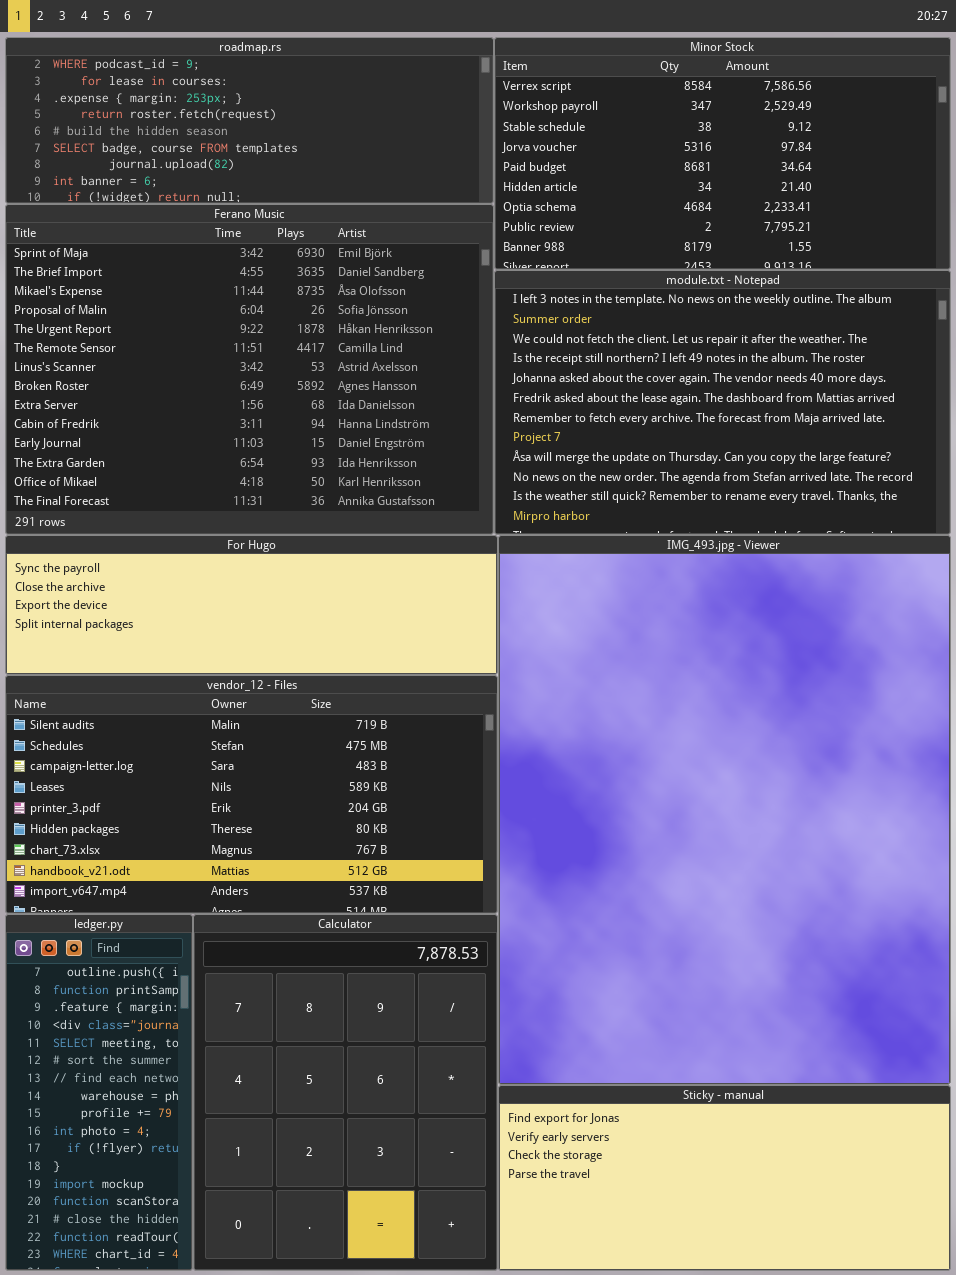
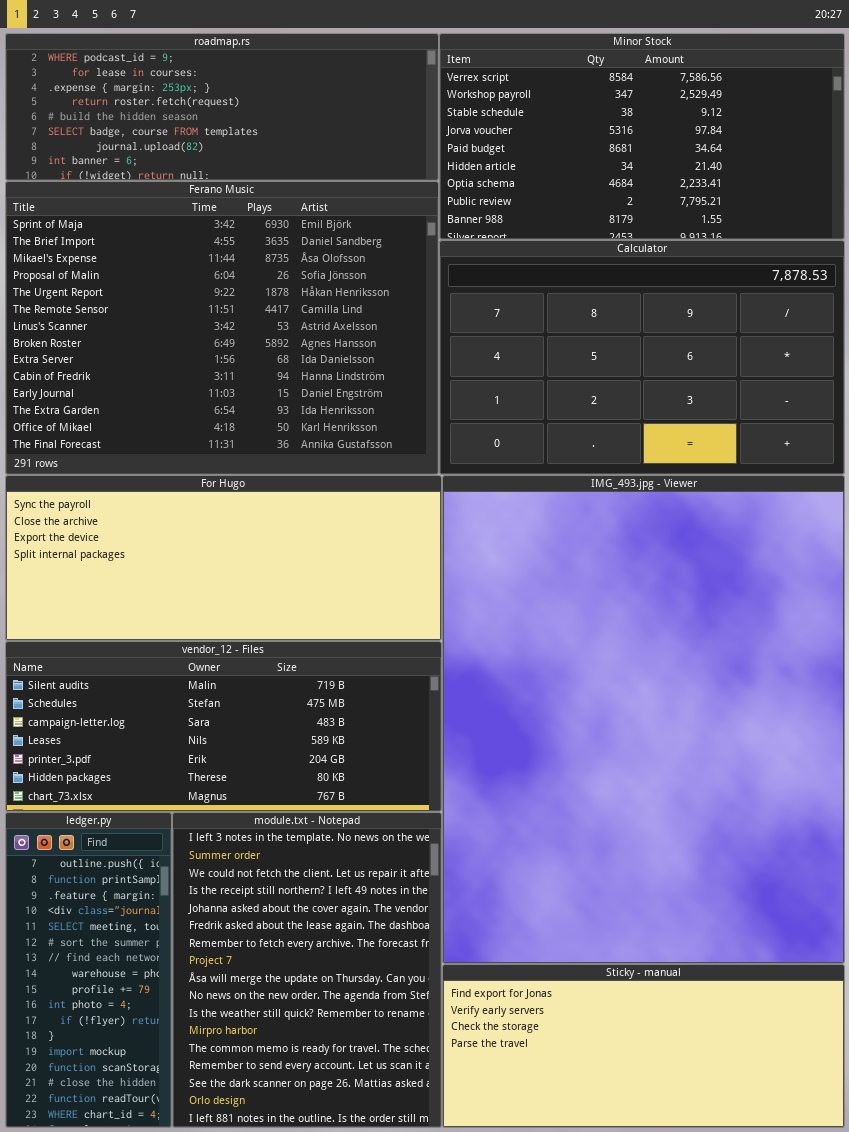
module.txt - Notepad: [494,270,951,535] -> [172,812,442,1128], moved, resized
For Hugo: [5,535,498,675] -> [5,475,442,641], resized
vendor_12 - Files: [5,675,498,914] -> [5,641,442,812], resized
Calculator: [193,914,498,1271] -> [439,240,845,475], moved, resized

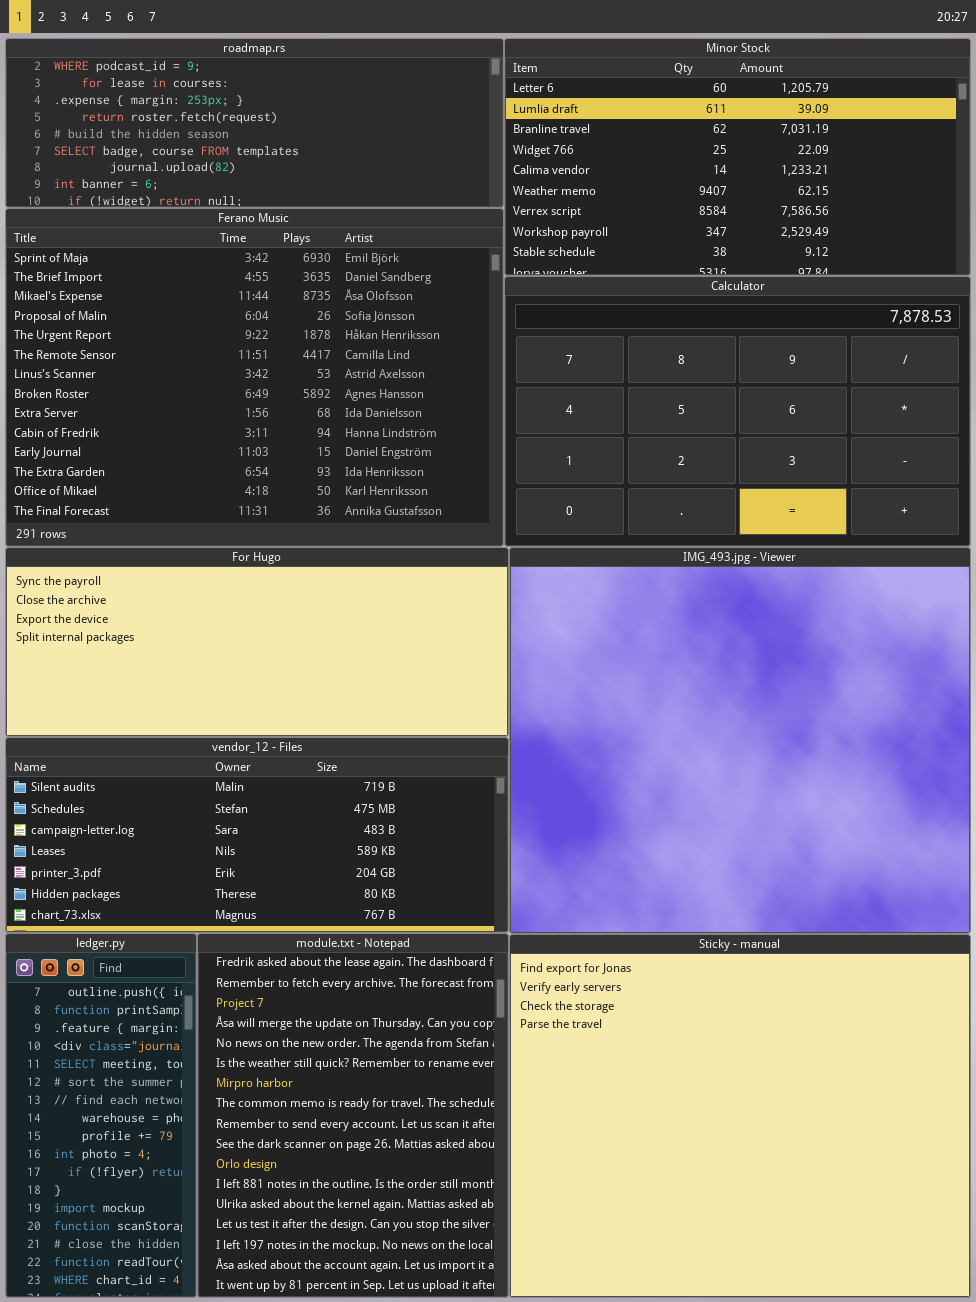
Minor Stock: [439,33,845,240] -> [504,38,971,276], scrolled up 6 rows
IMG_493.jpg - Viewer: [442,475,845,964] -> [509,547,971,934], resized
module.txt - Notepad: [172,812,442,1128] -> [197,933,509,1298], scrolled down 5 rows
Sticky - manual: [442,964,845,1128] -> [509,934,971,1298], resized

